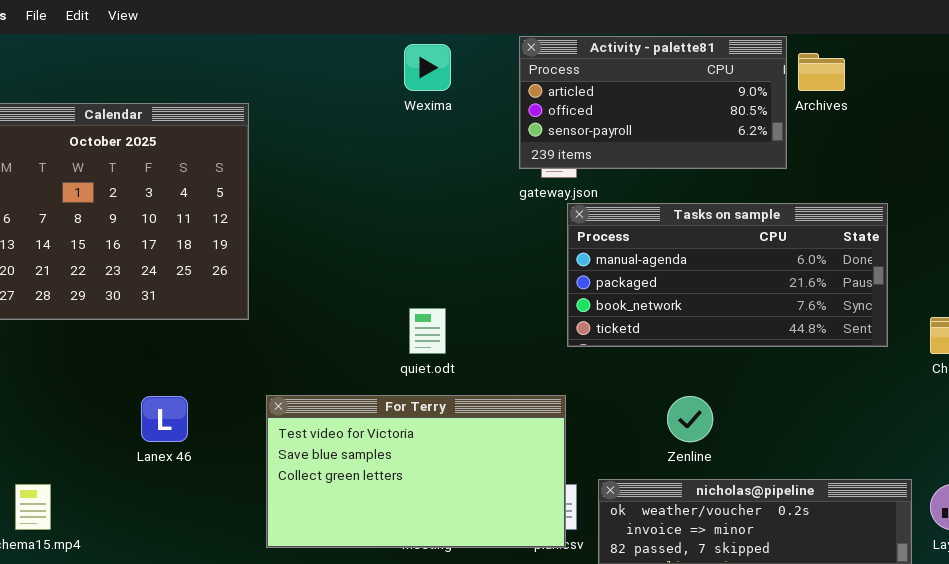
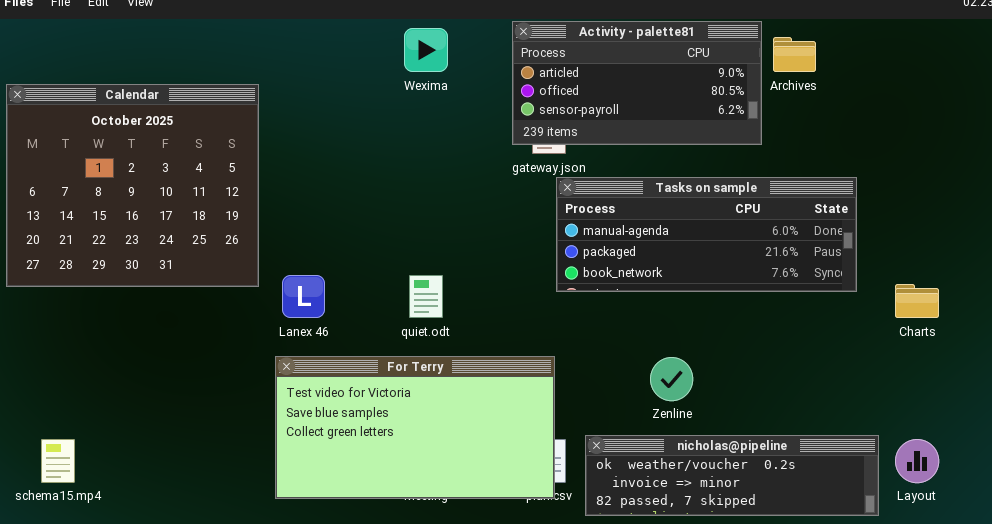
Tasks on sample: [567,203,888,347] -> [556,177,857,292], resized
Lanex 46: [141,396,188,442] -> [282,275,325,318], moved

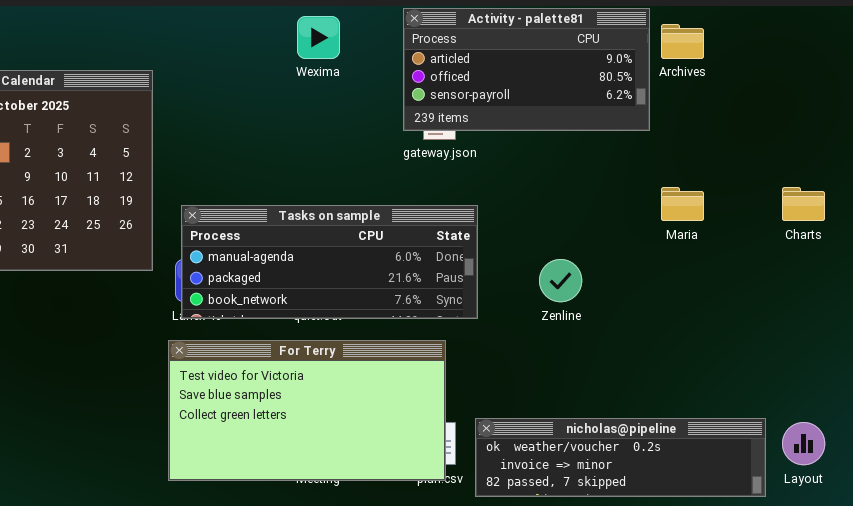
Tasks on sample: [556,177,857,292] -> [181,205,478,319], moved
Charts: [895,284,939,318] -> [782,187,825,221], moved
Zenline: [650,357,693,401] -> [539,259,582,302], moved

